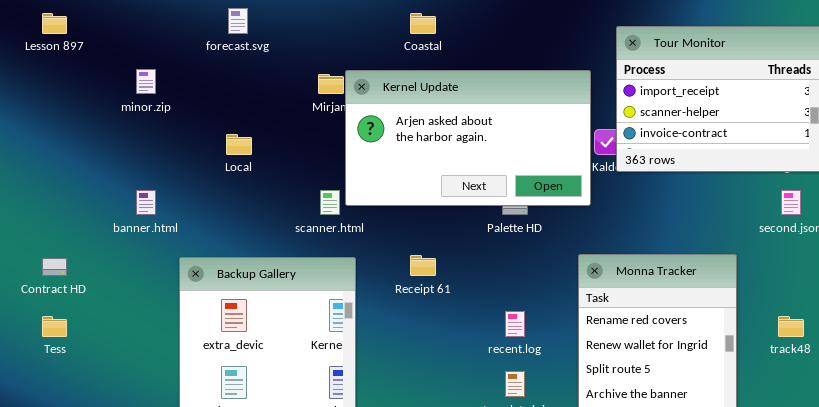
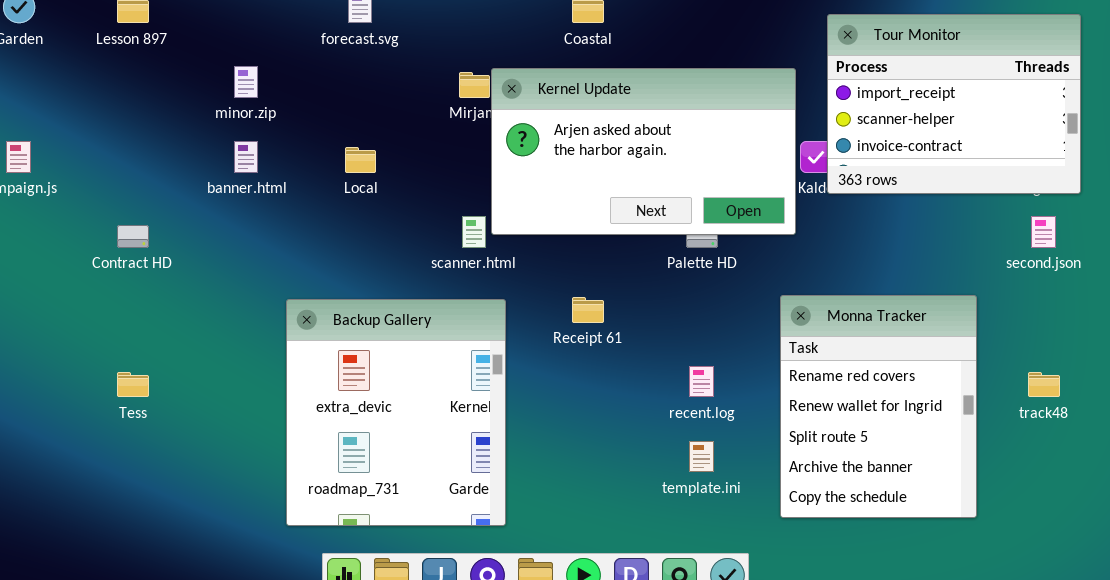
banner.html: [136,190,156,215] -> [234,141,258,173], moved
Contract HD: [42,258,67,276] -> [117,225,149,248], moved

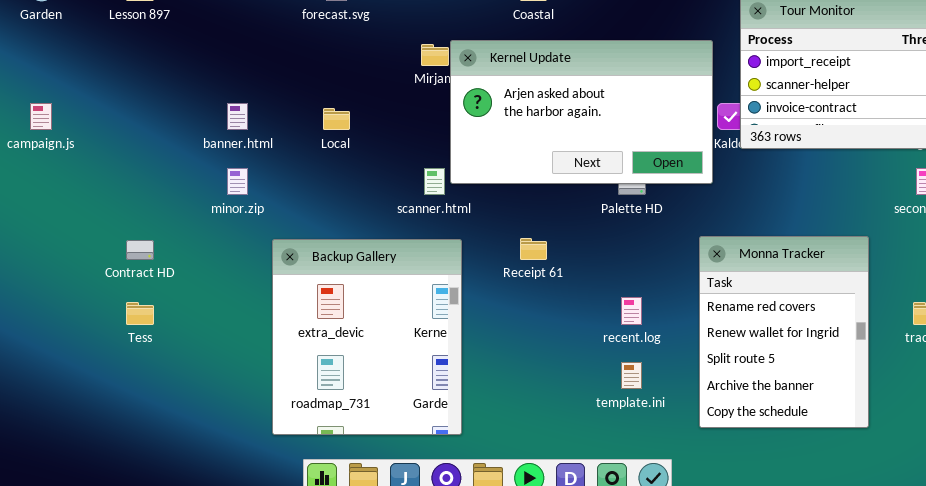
minor.zip: [234,66,258,98] -> [227,168,248,195], moved
Contract HD: [117,225,149,248] -> [126,240,154,260], moved

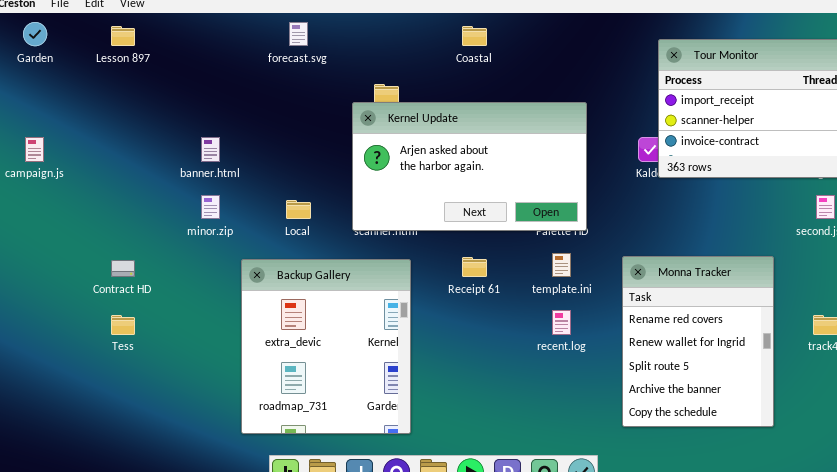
Kernel Update: [450,40,713,184] -> [352,102,587,231], moved
Local: [323,108,350,130] -> [286,200,311,219], moved
template.ini: [621,362,642,389] -> [552,253,571,277], moved

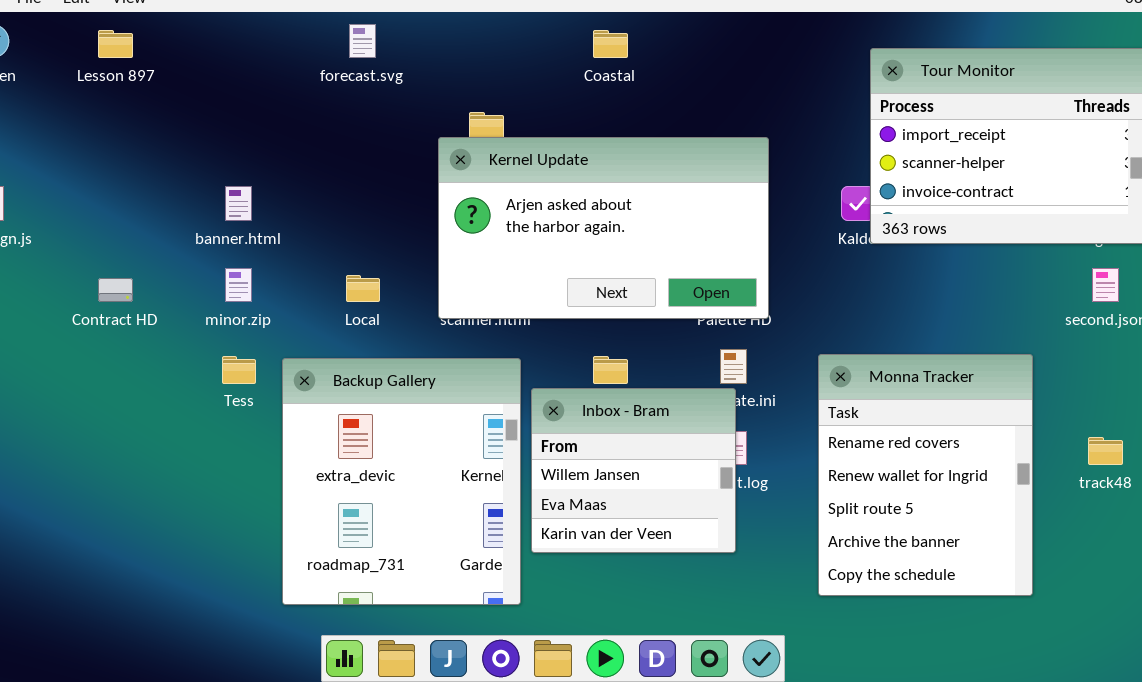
Contract HD: [111,260,135,277] -> [98,278,133,302], moved
Inbox - Bram: none -> [531,388,736,553], opened
Tess: [111,315,135,335] -> [222,356,256,384], moved

